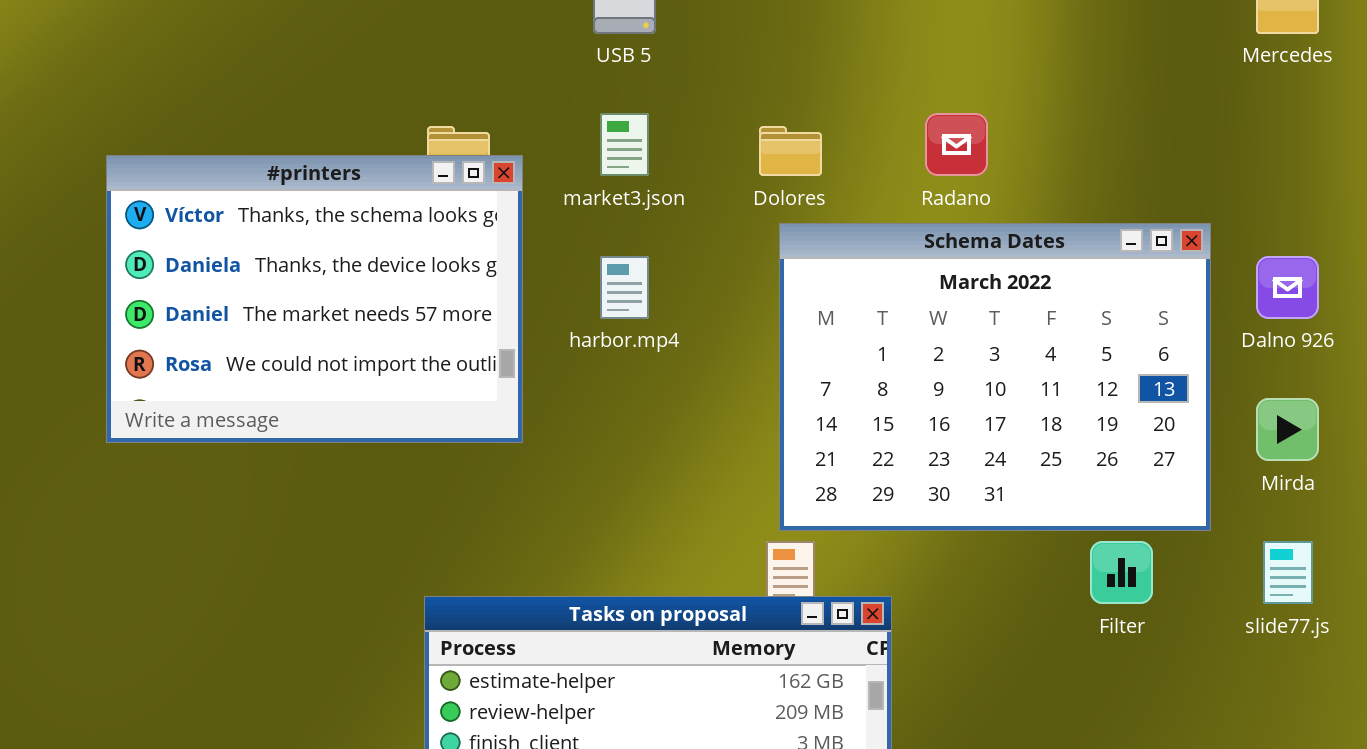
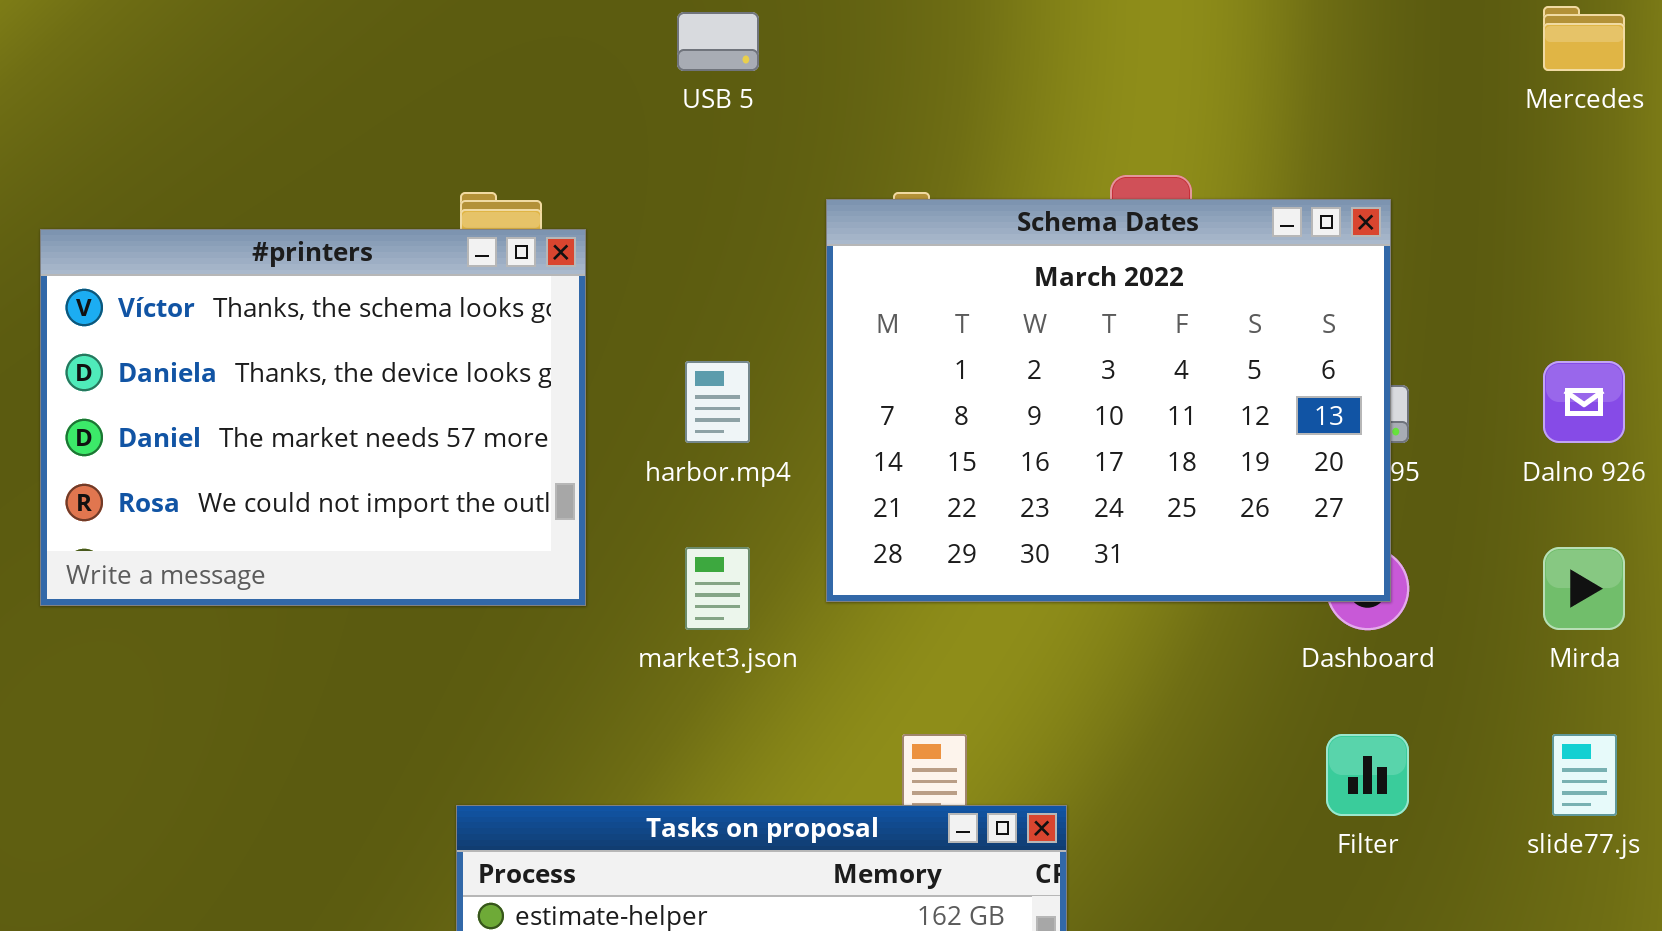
market3.json: [600,113,649,176] -> [685,547,750,630], moved
Schema Dates: [779,223,1211,531] -> [826,199,1391,602], moved

